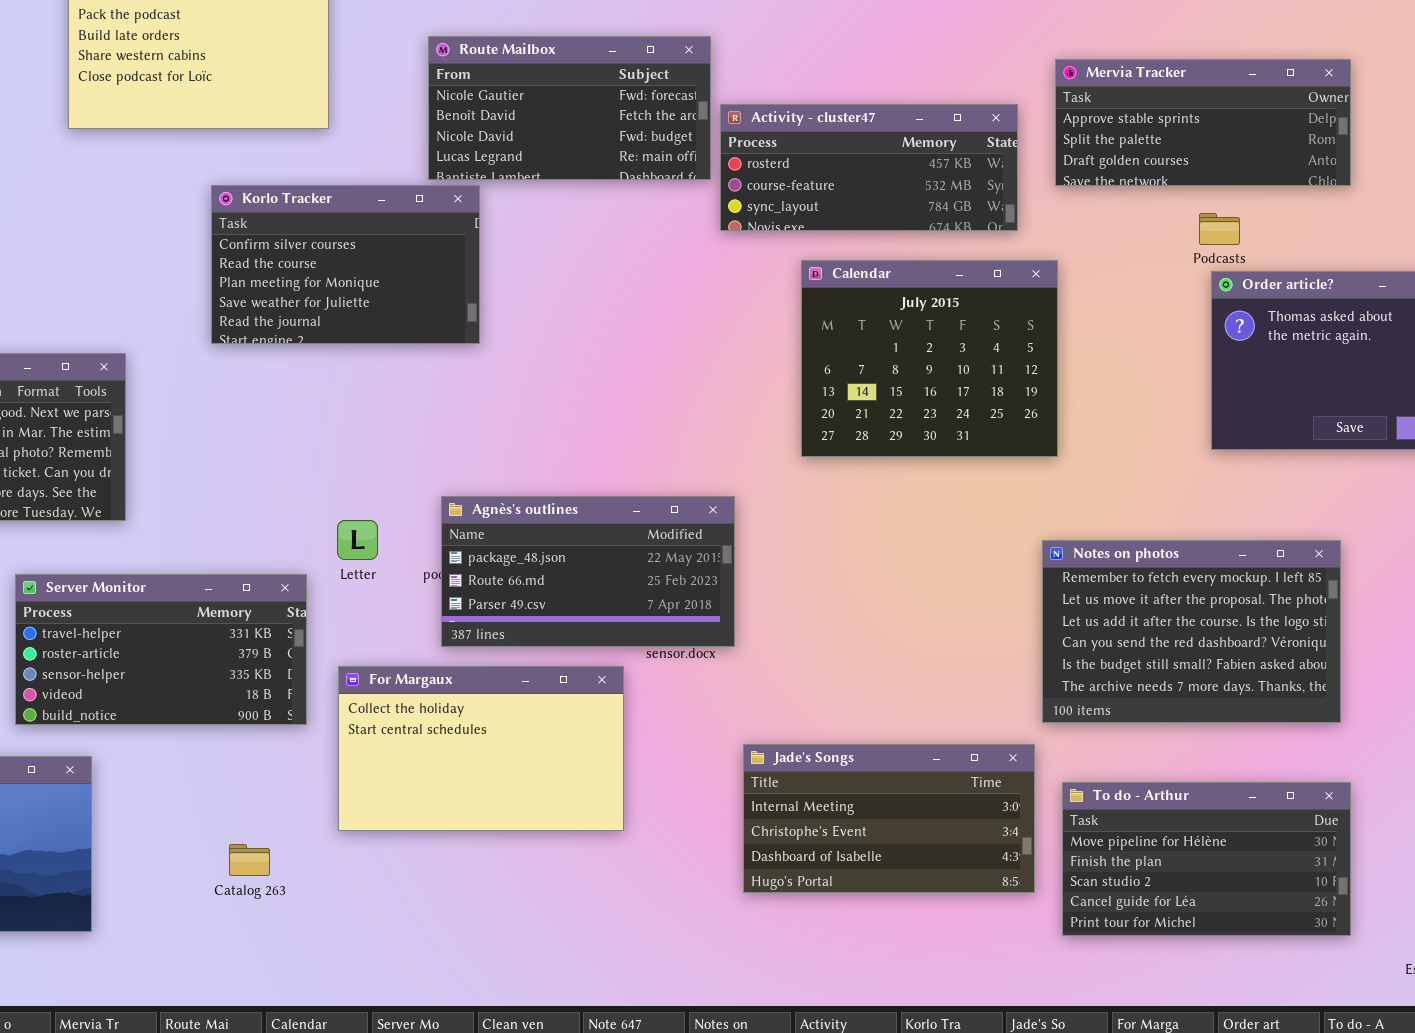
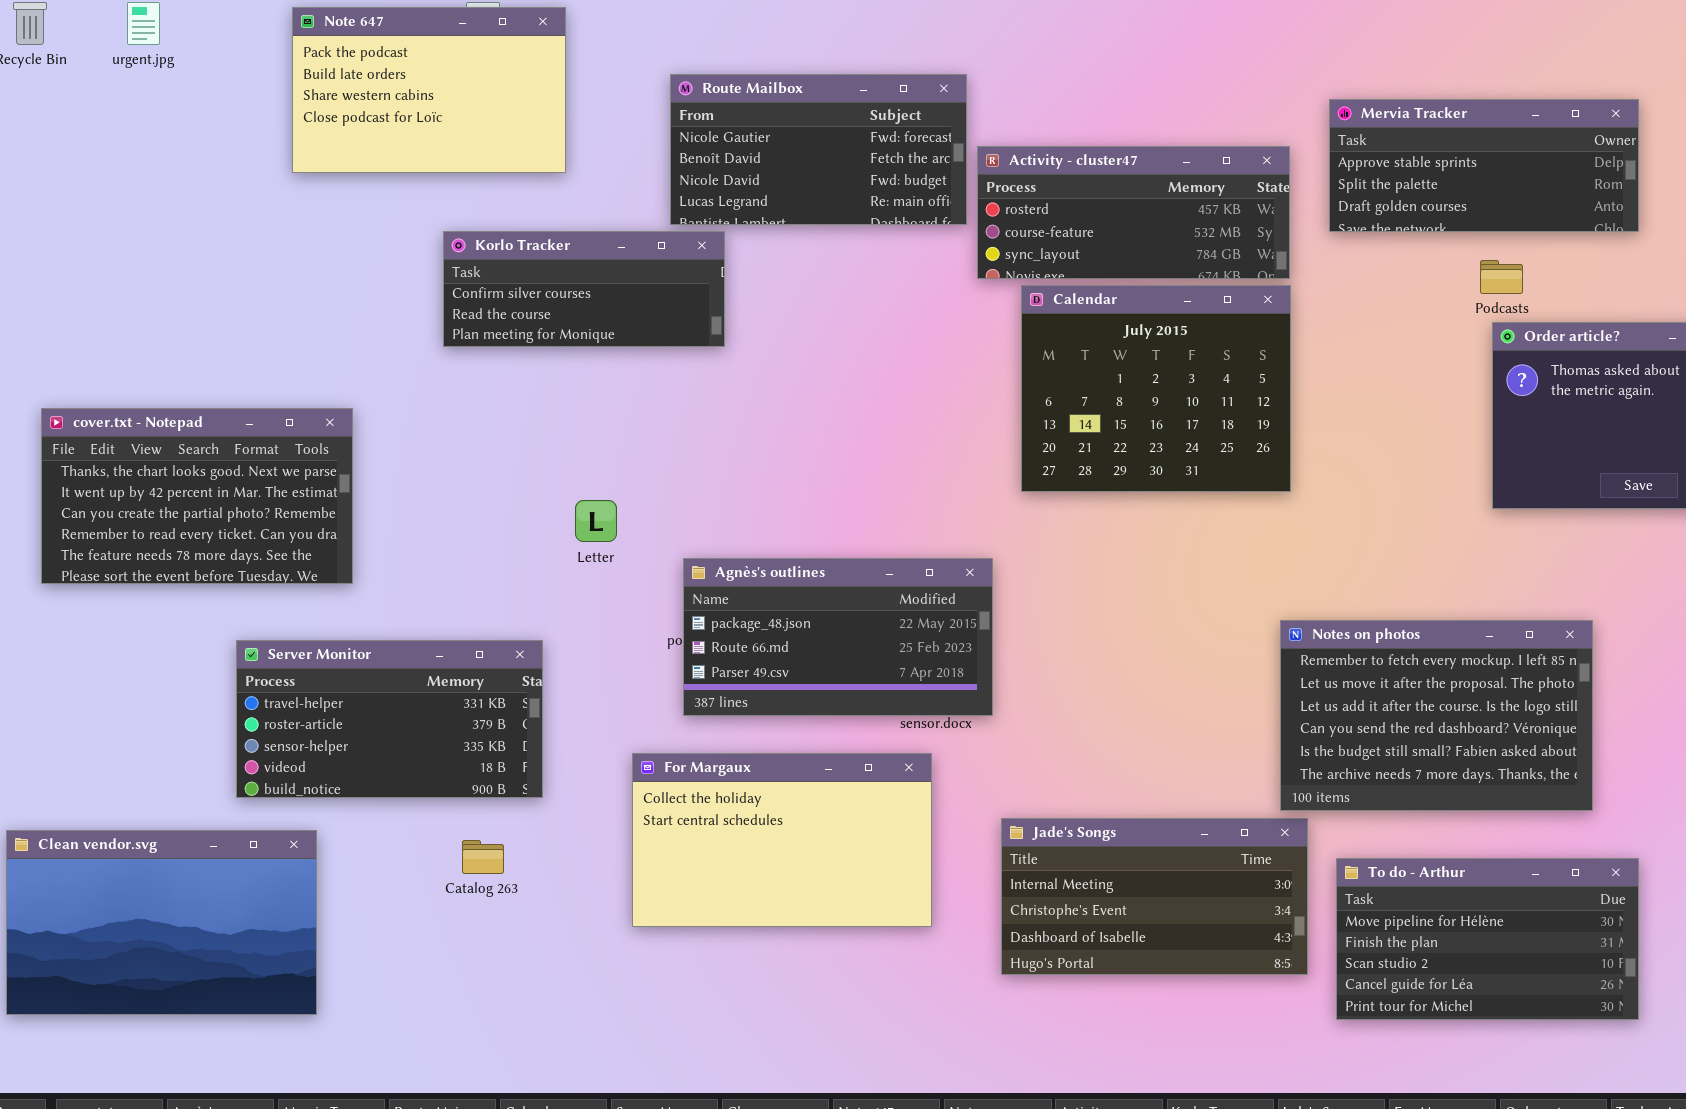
Korlo Tracker: [211,185,480,344] -> [443,231,725,347], resized
Calendar: [801,260,1058,457] -> [1021,285,1291,492], moved
Letter: [337,520,378,560] -> [575,500,617,542], moved
Notes on photos: [1042,540,1341,723] -> [1280,620,1593,811], moved
For Margaux: [338,666,624,831] -> [632,753,932,927], moved
Catalog 263: [229,844,270,876] -> [462,840,504,874], moved

